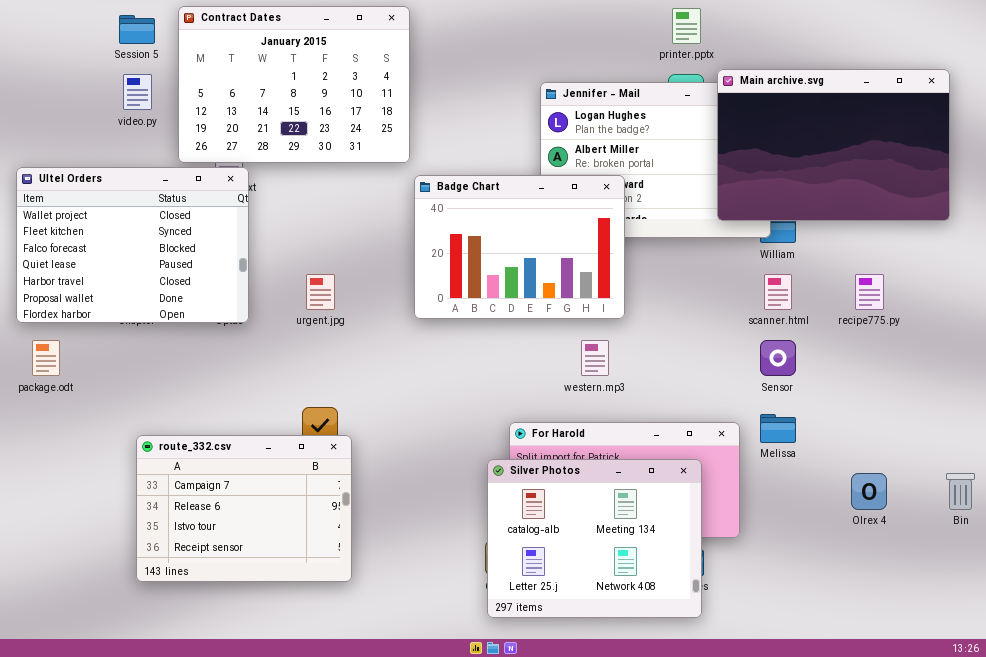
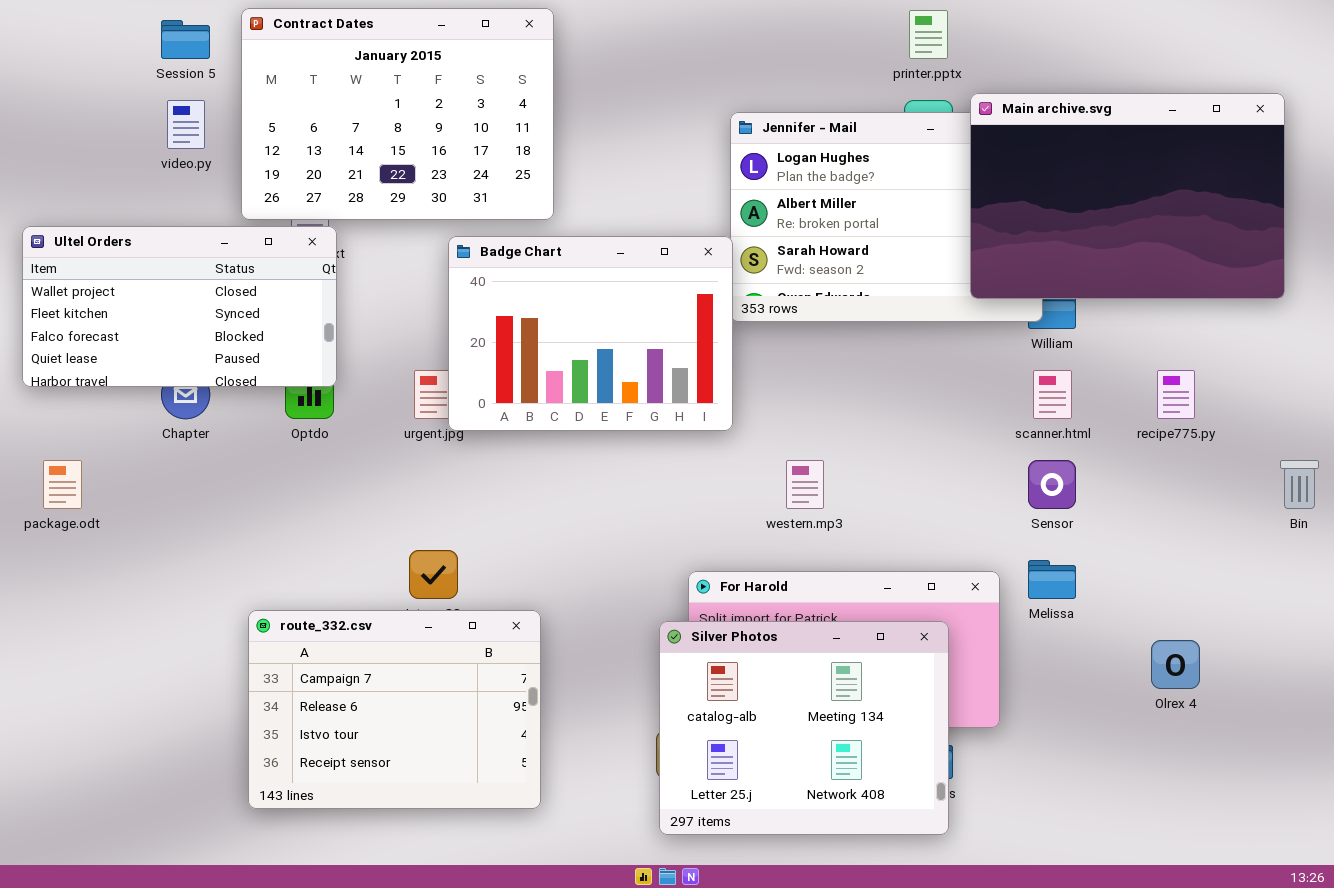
Ultel Orders: [16,167,249,323] -> [22,226,337,387], resized
Badge Chart: [414,175,625,319] -> [448,236,733,431], moved
route_332.csv: [136,435,352,582] -> [248,610,541,809], moved
Bin: [946,473,975,510] -> [1280,460,1319,509], moved

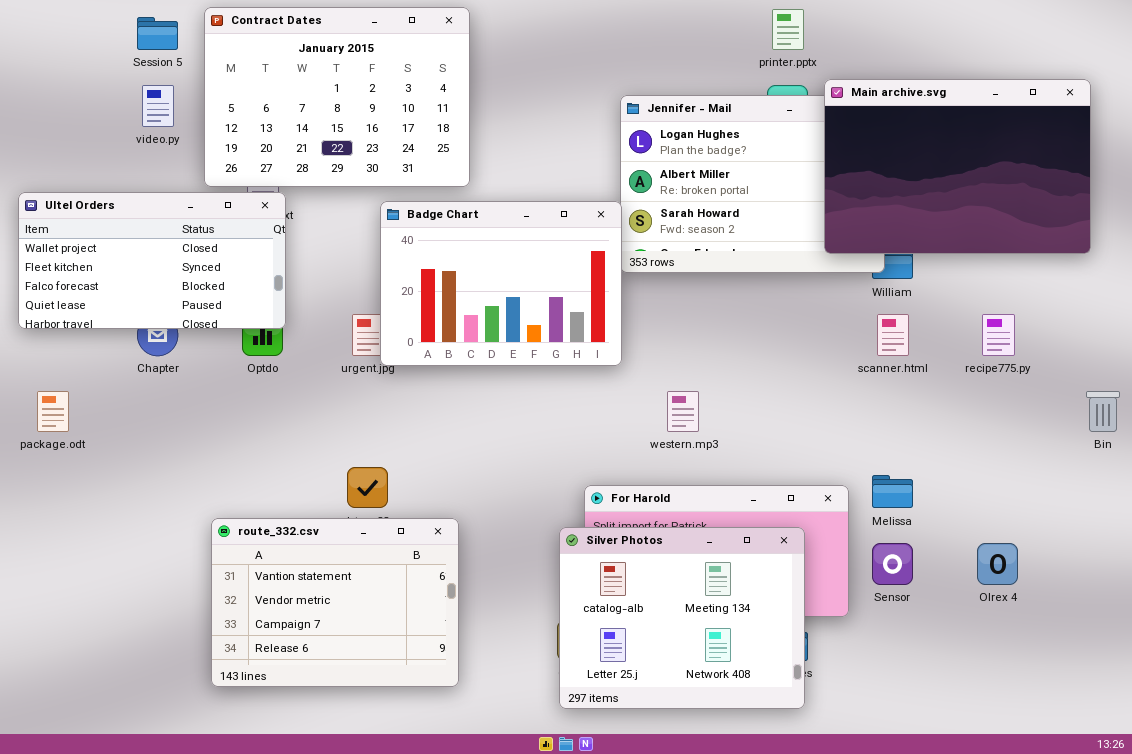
Sensor: [1028,460,1076,509] -> [872,543,913,585], moved
route_332.csv: [248,610,541,809] -> [211,518,459,687], scrolled up 2 rows

